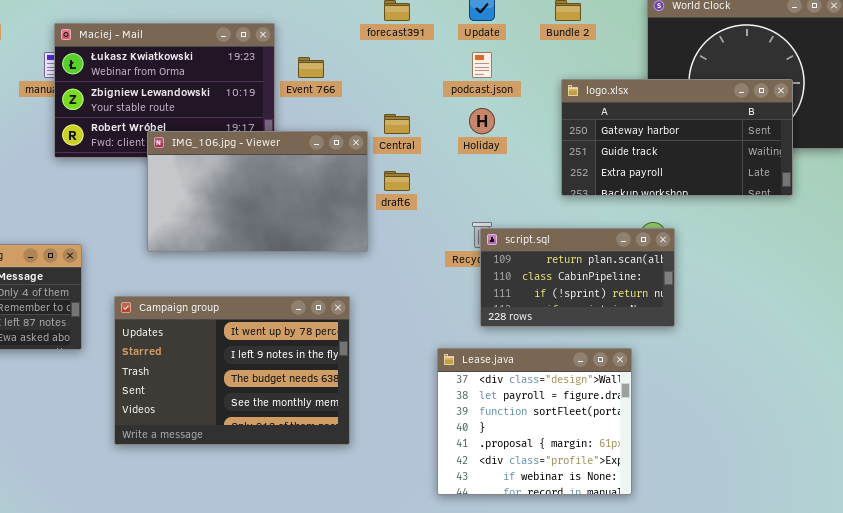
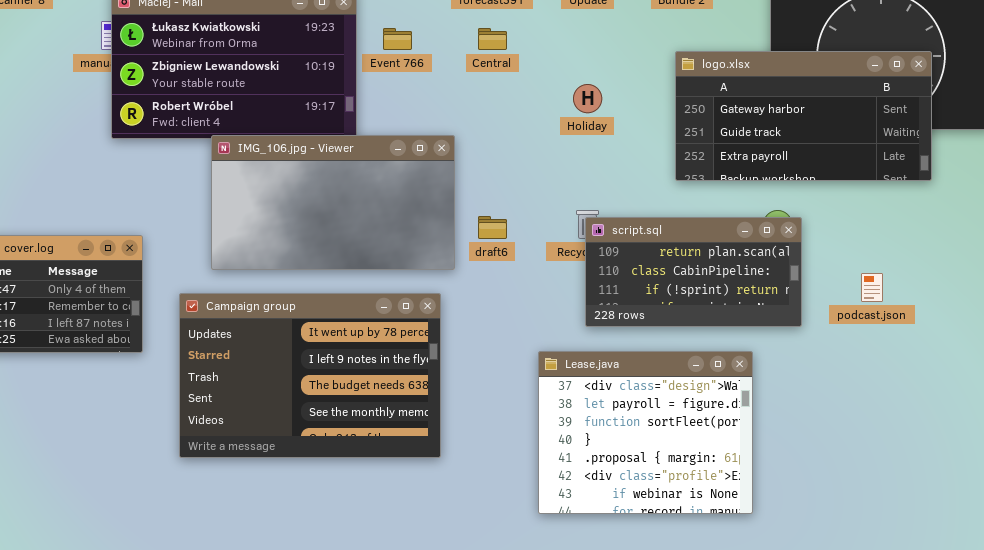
podcast.json: [472,52,492,78] -> [861,273,883,302], moved
Central: [384,114,410,134] -> [478,28,507,50], moved
IMG_106.jpg - Viewer: [147,131,368,252] -> [211,135,455,270], moved
draft6: [384,171,410,191] -> [478,216,507,239], moved

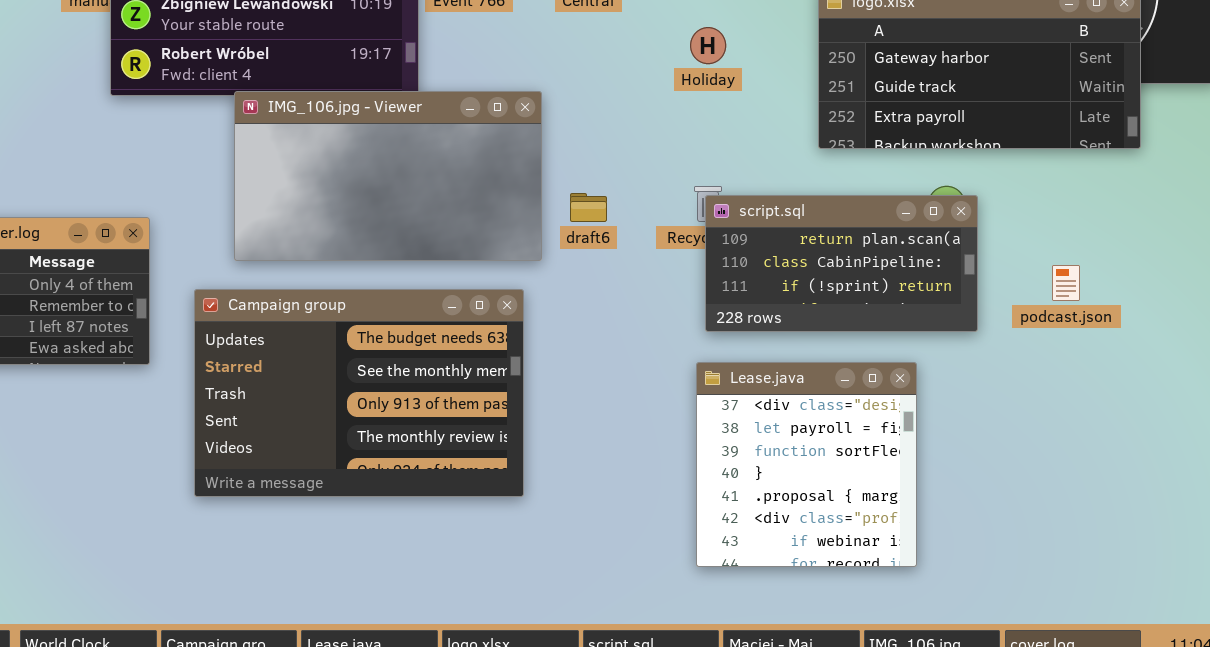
Campaign group: [179,293,441,458] -> [194,289,524,497], scrolled down 2 rows
Lease.java: [538,351,753,514] -> [696,362,917,567], resized

